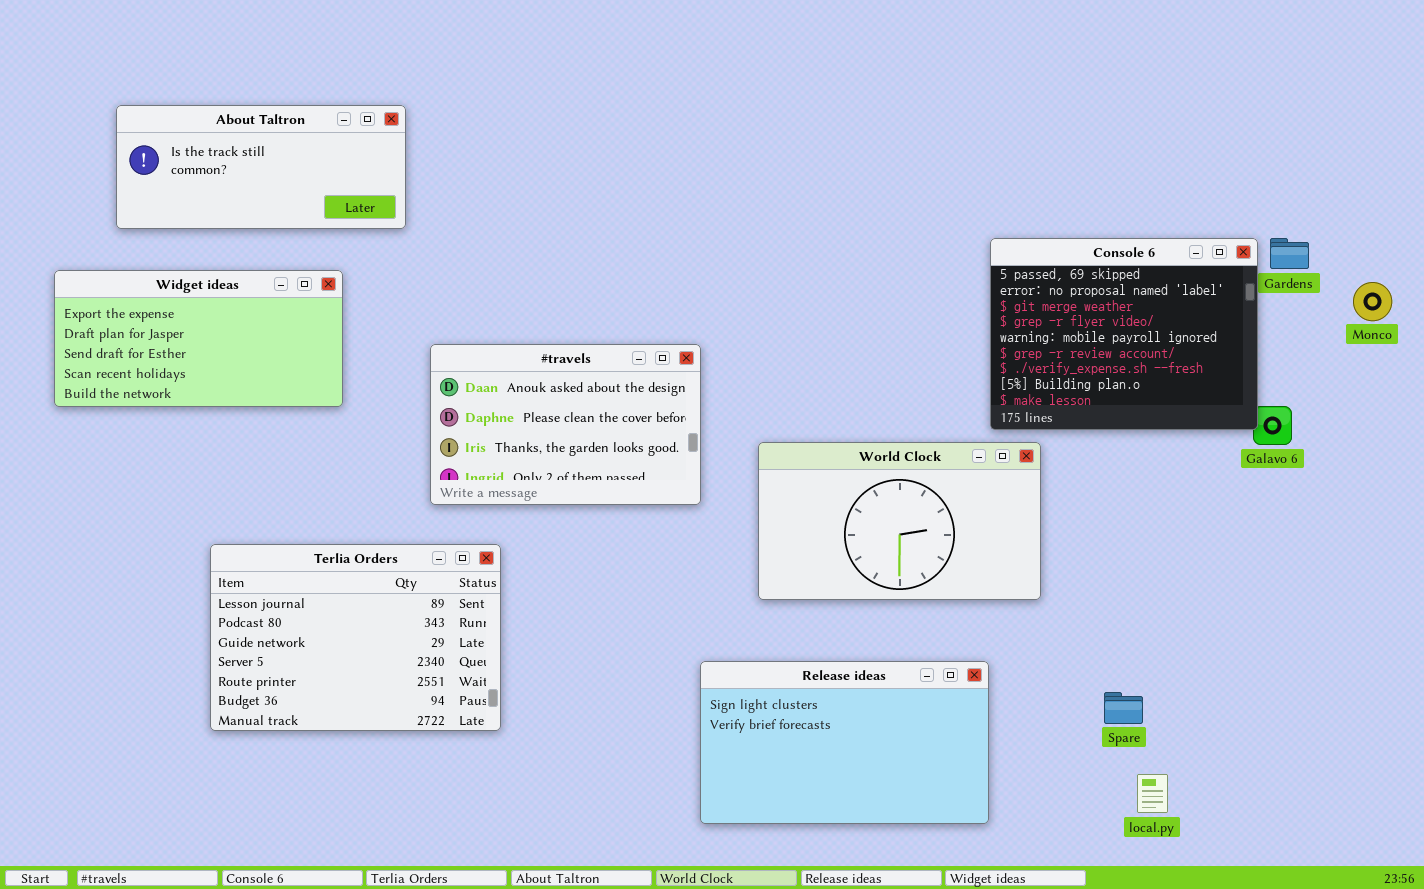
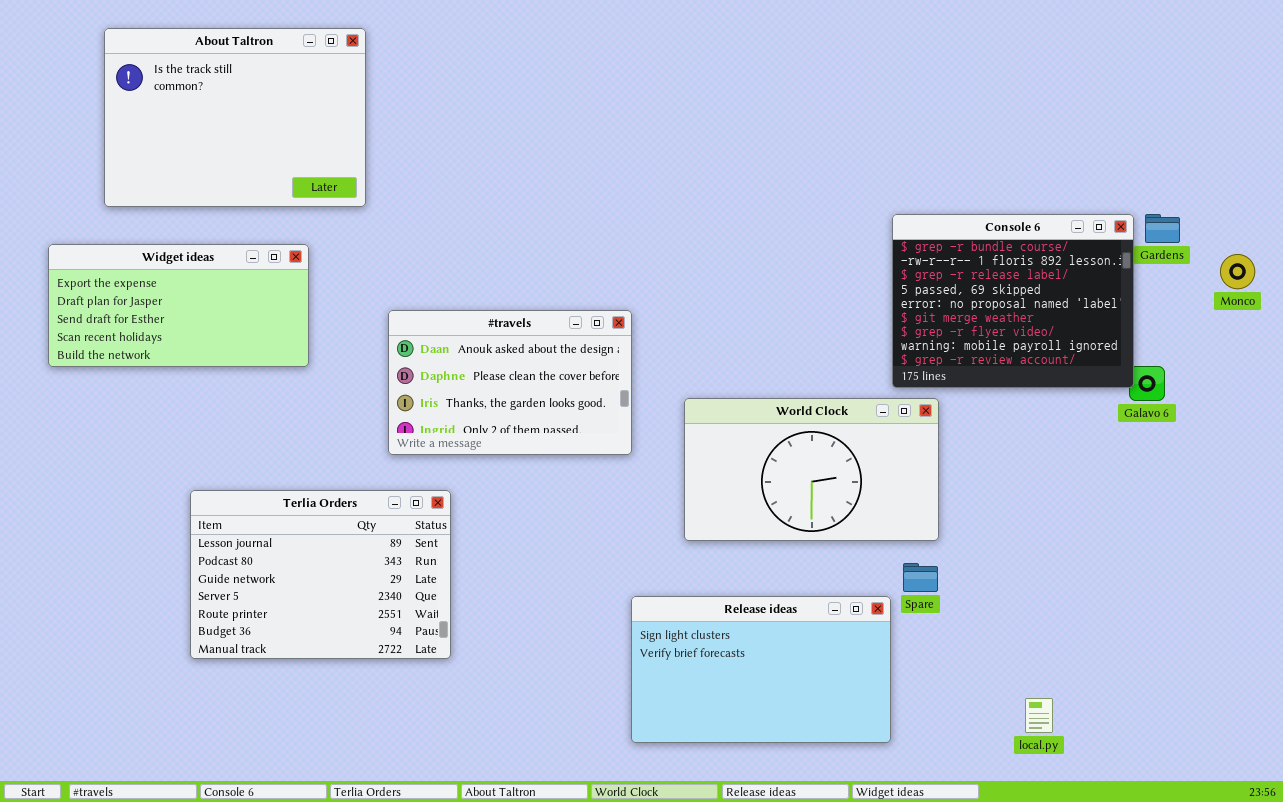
About Taltron: [116,105,406,229] -> [104,28,366,207], resized
Console 6: [990,238,1258,430] -> [892,214,1134,388], scrolled up 3 rows
Spare: [1104,692,1143,724] -> [903,563,938,592], moved

